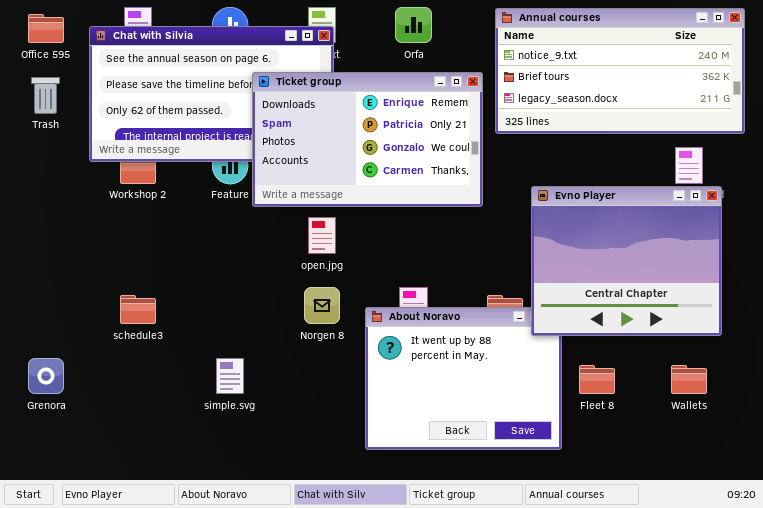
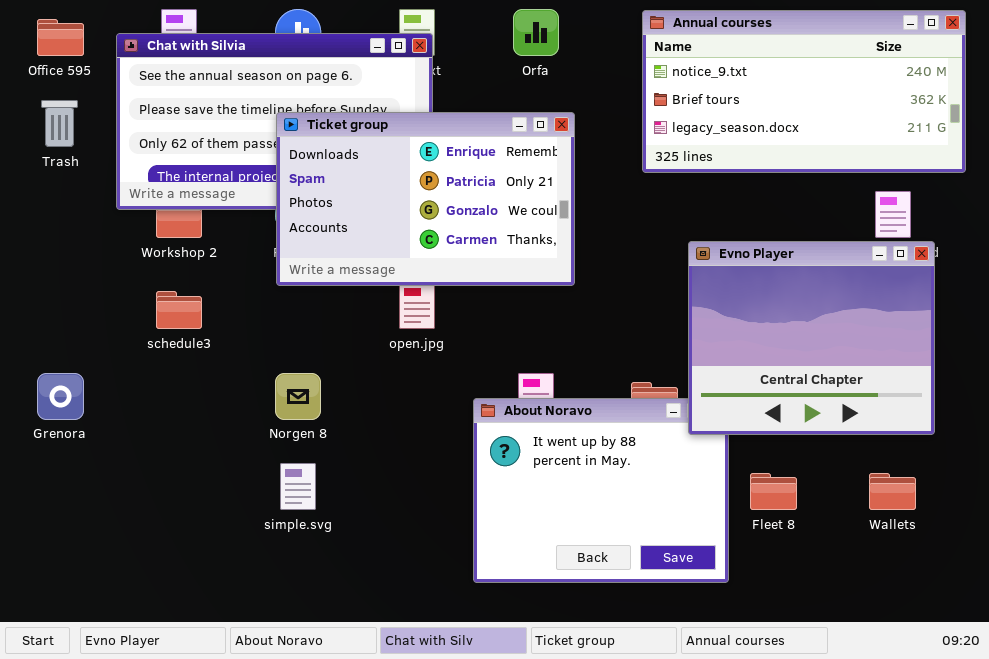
Ticket group: [252,72,483,207] -> [276,112,575,286], moved
Norgen 8: [304,287,340,324] -> [275,373,321,420], moved
schedule3: [120,295,156,324] -> [156,291,202,329], moved
Grenora: [28,358,64,394] -> [37,373,84,420], moved

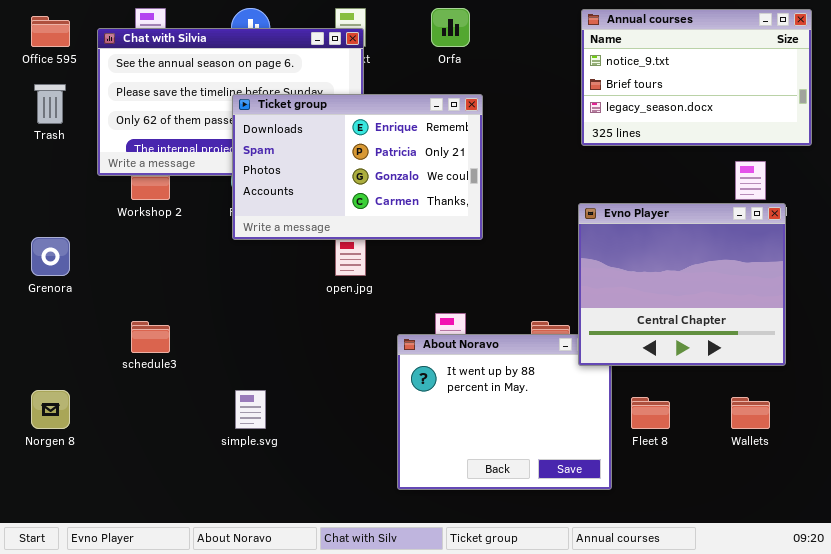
Annual courses: [642,10,966,173] -> [581,9,812,146], resized
schedule3: [156,291,202,329] -> [131,321,170,353], moved
Grenora: [37,373,84,420] -> [31,237,70,276], moved
Norgen 8: [275,373,321,420] -> [31,390,70,429], moved

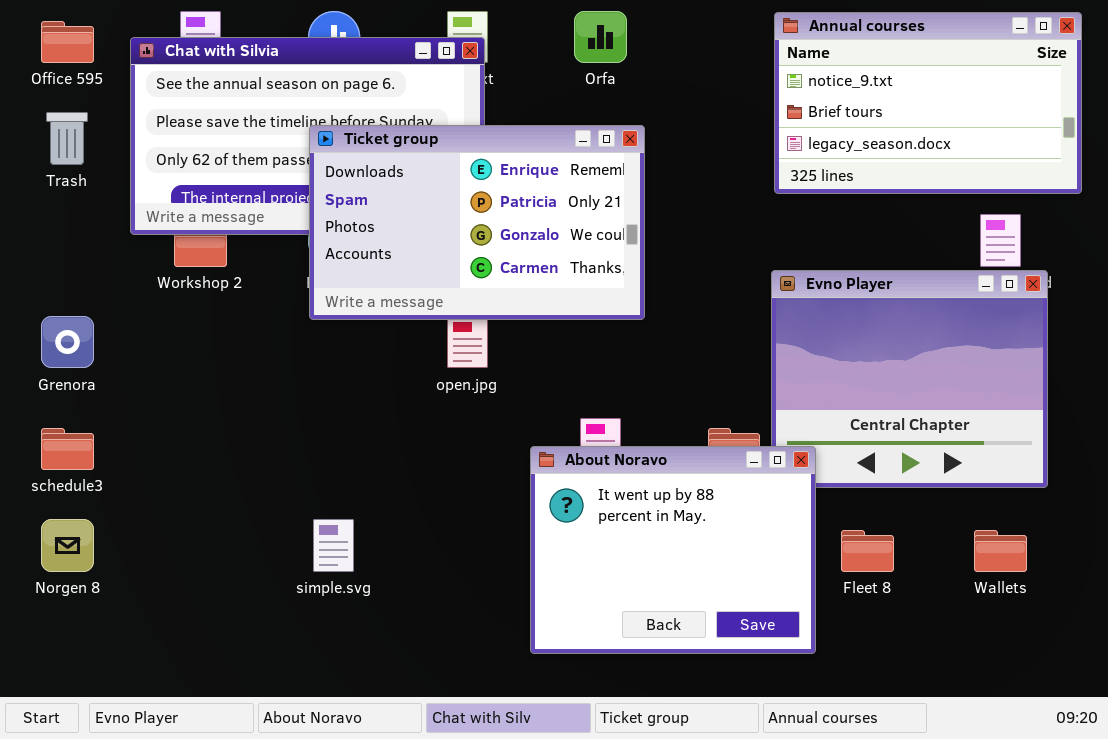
schedule3: [131,321,170,353] -> [41,428,94,470], moved
About Noravo: [397,334,612,490] -> [530,446,816,654], raised

